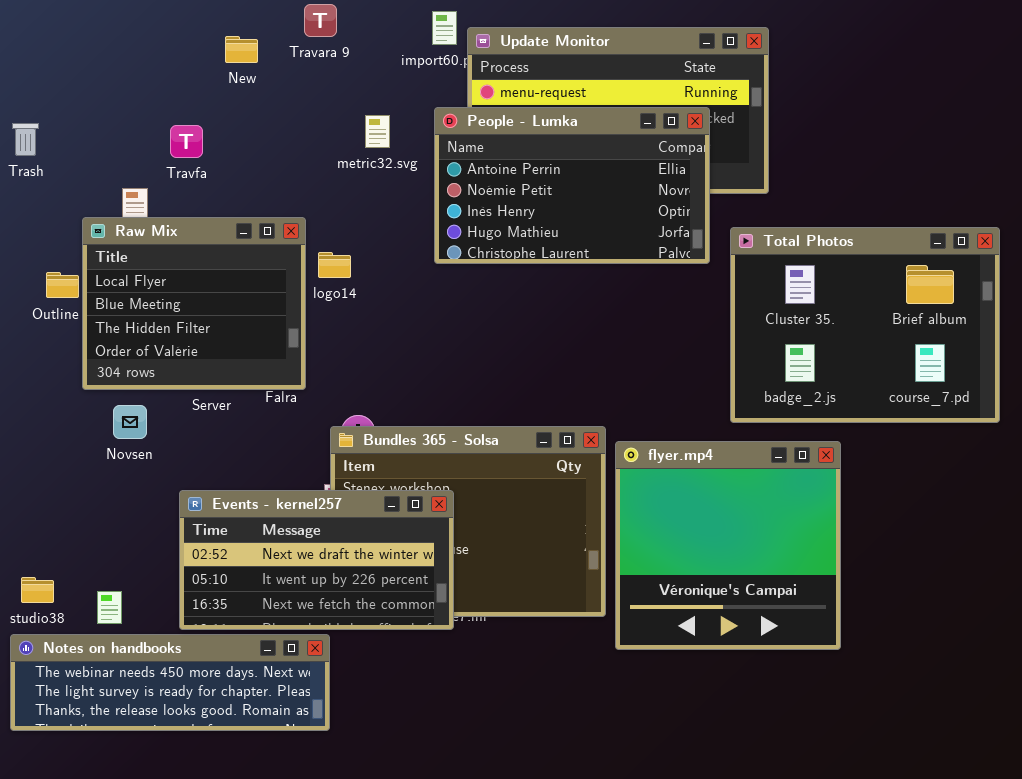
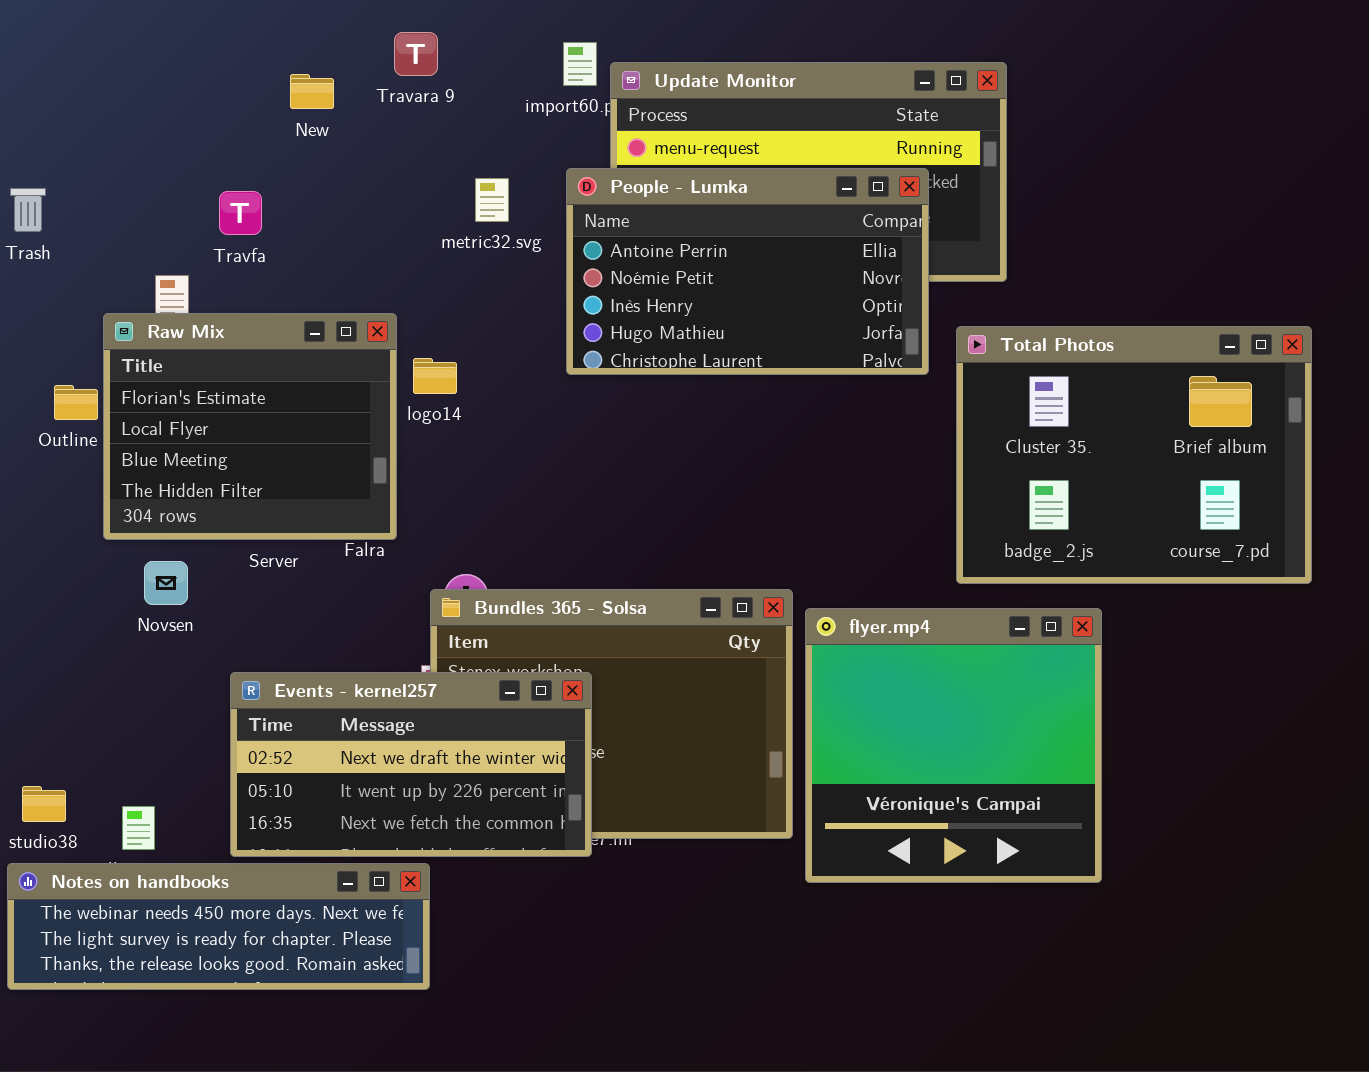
Raw Mix: [82,217,306,390] -> [103,313,397,540], scrolled up 1 row

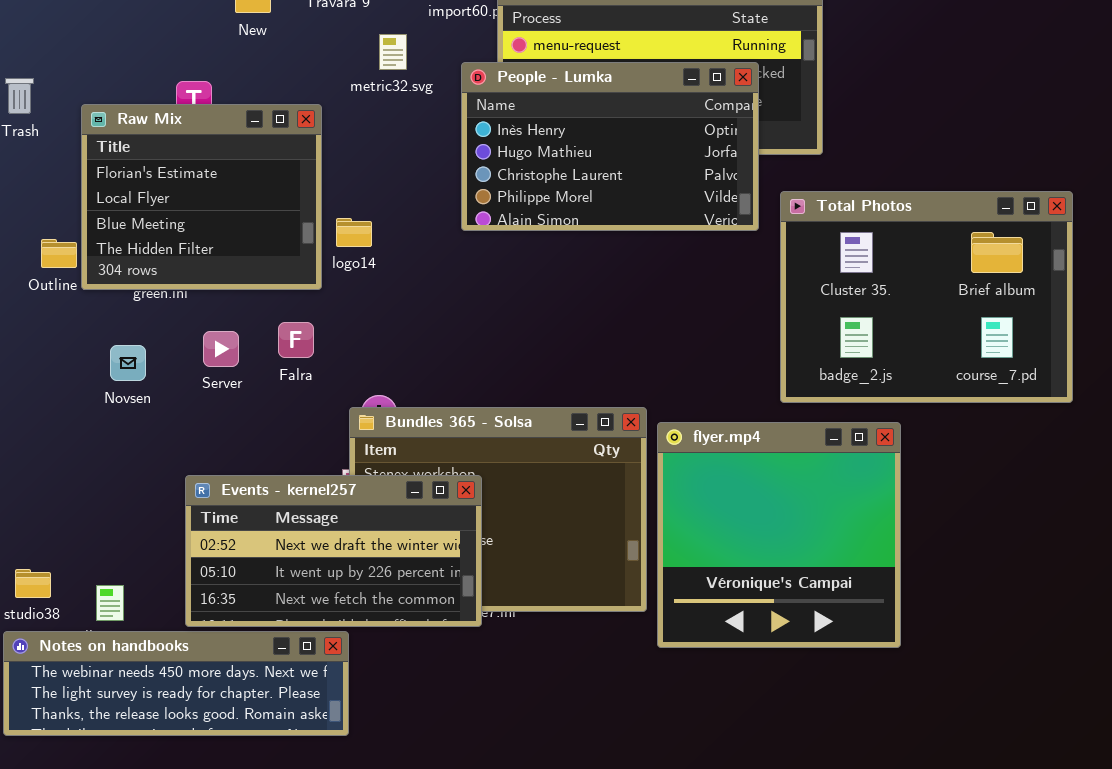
People - Lumka: [566,168,929,375] -> [461,62,759,231], scrolled down 2 rows
metric32.svg: [475,178,509,222] -> [379,34,407,70], moved
Raw Mix: [103,313,397,540] -> [81,104,322,290], moved
Novsen: [144,561,188,605] -> [110,345,146,381], moved

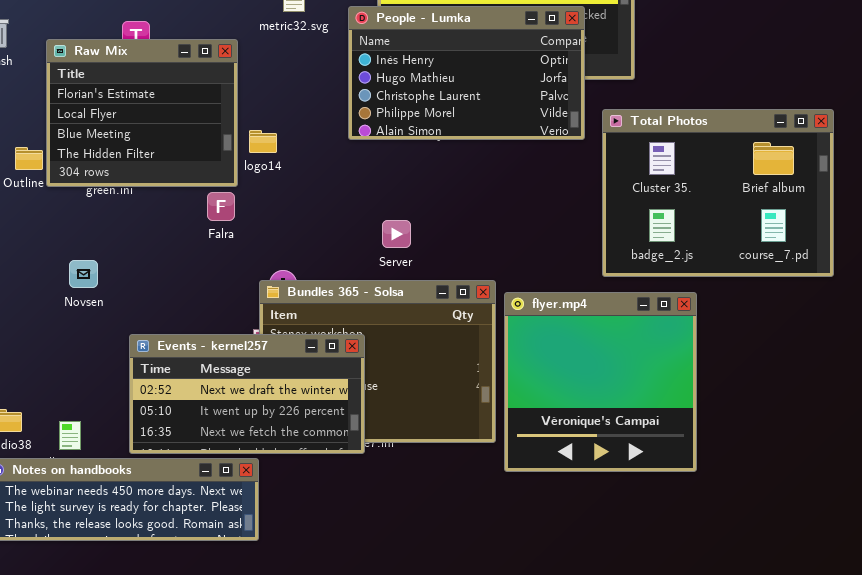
Falra: [278,322,314,358] -> [207,192,235,221], moved
Server: [203,331,239,367] -> [382,220,411,248], moved
Novsen: [110,345,146,381] -> [69,260,98,288], moved

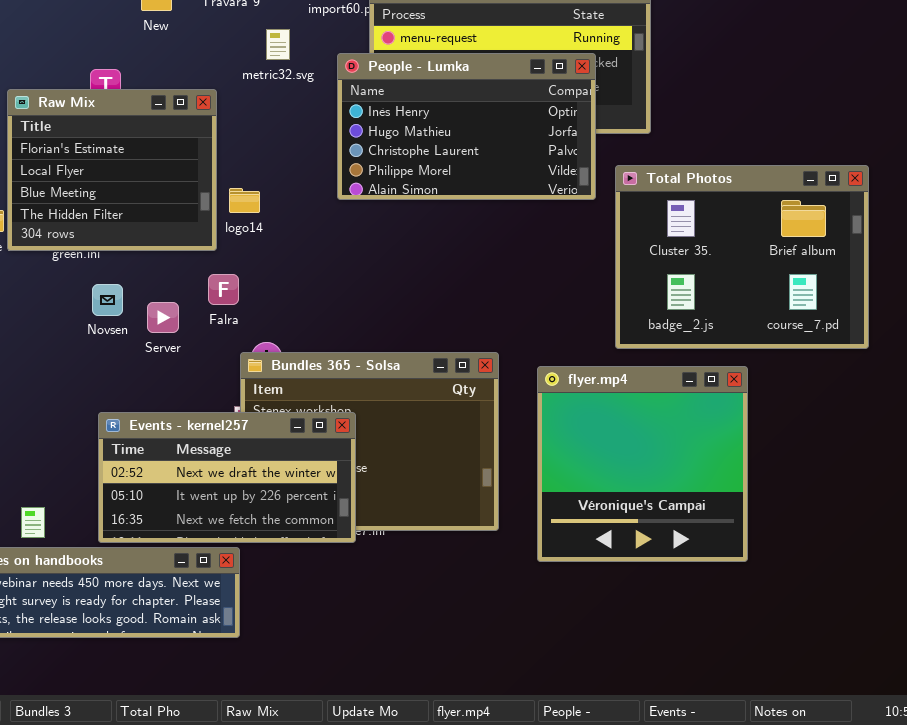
Falra: [207,192,235,221] -> [208,274,239,305], moved
Server: [382,220,411,248] -> [147,302,179,333], moved
Novsen: [69,260,98,288] -> [92,284,123,316], moved
flyer.mp4: [504,292,697,472] -> [537,366,748,562], moved

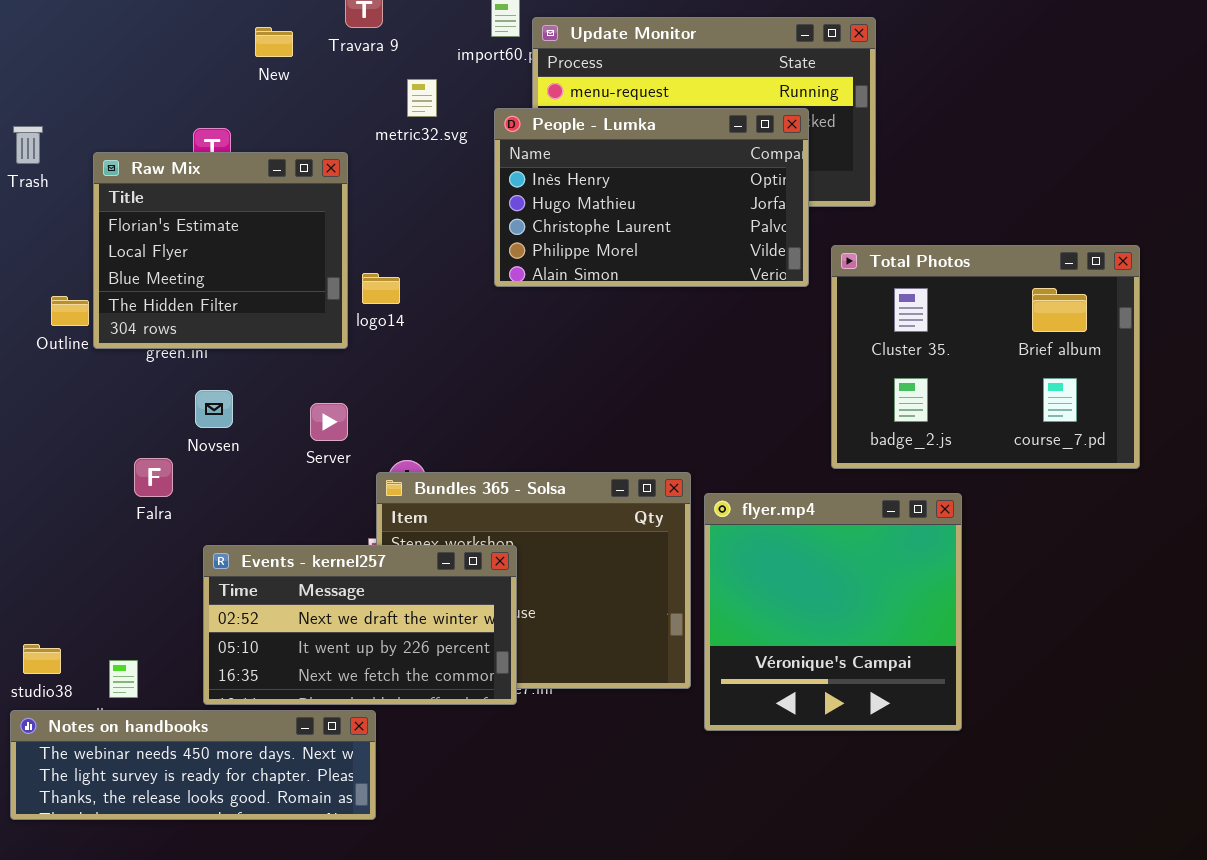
Falra: [208,274,239,305] -> [134,458,173,497], moved
Server: [147,302,179,333] -> [310,403,348,441], moved
flyer.mp4: [537,366,748,562] -> [704,493,962,731], moved

